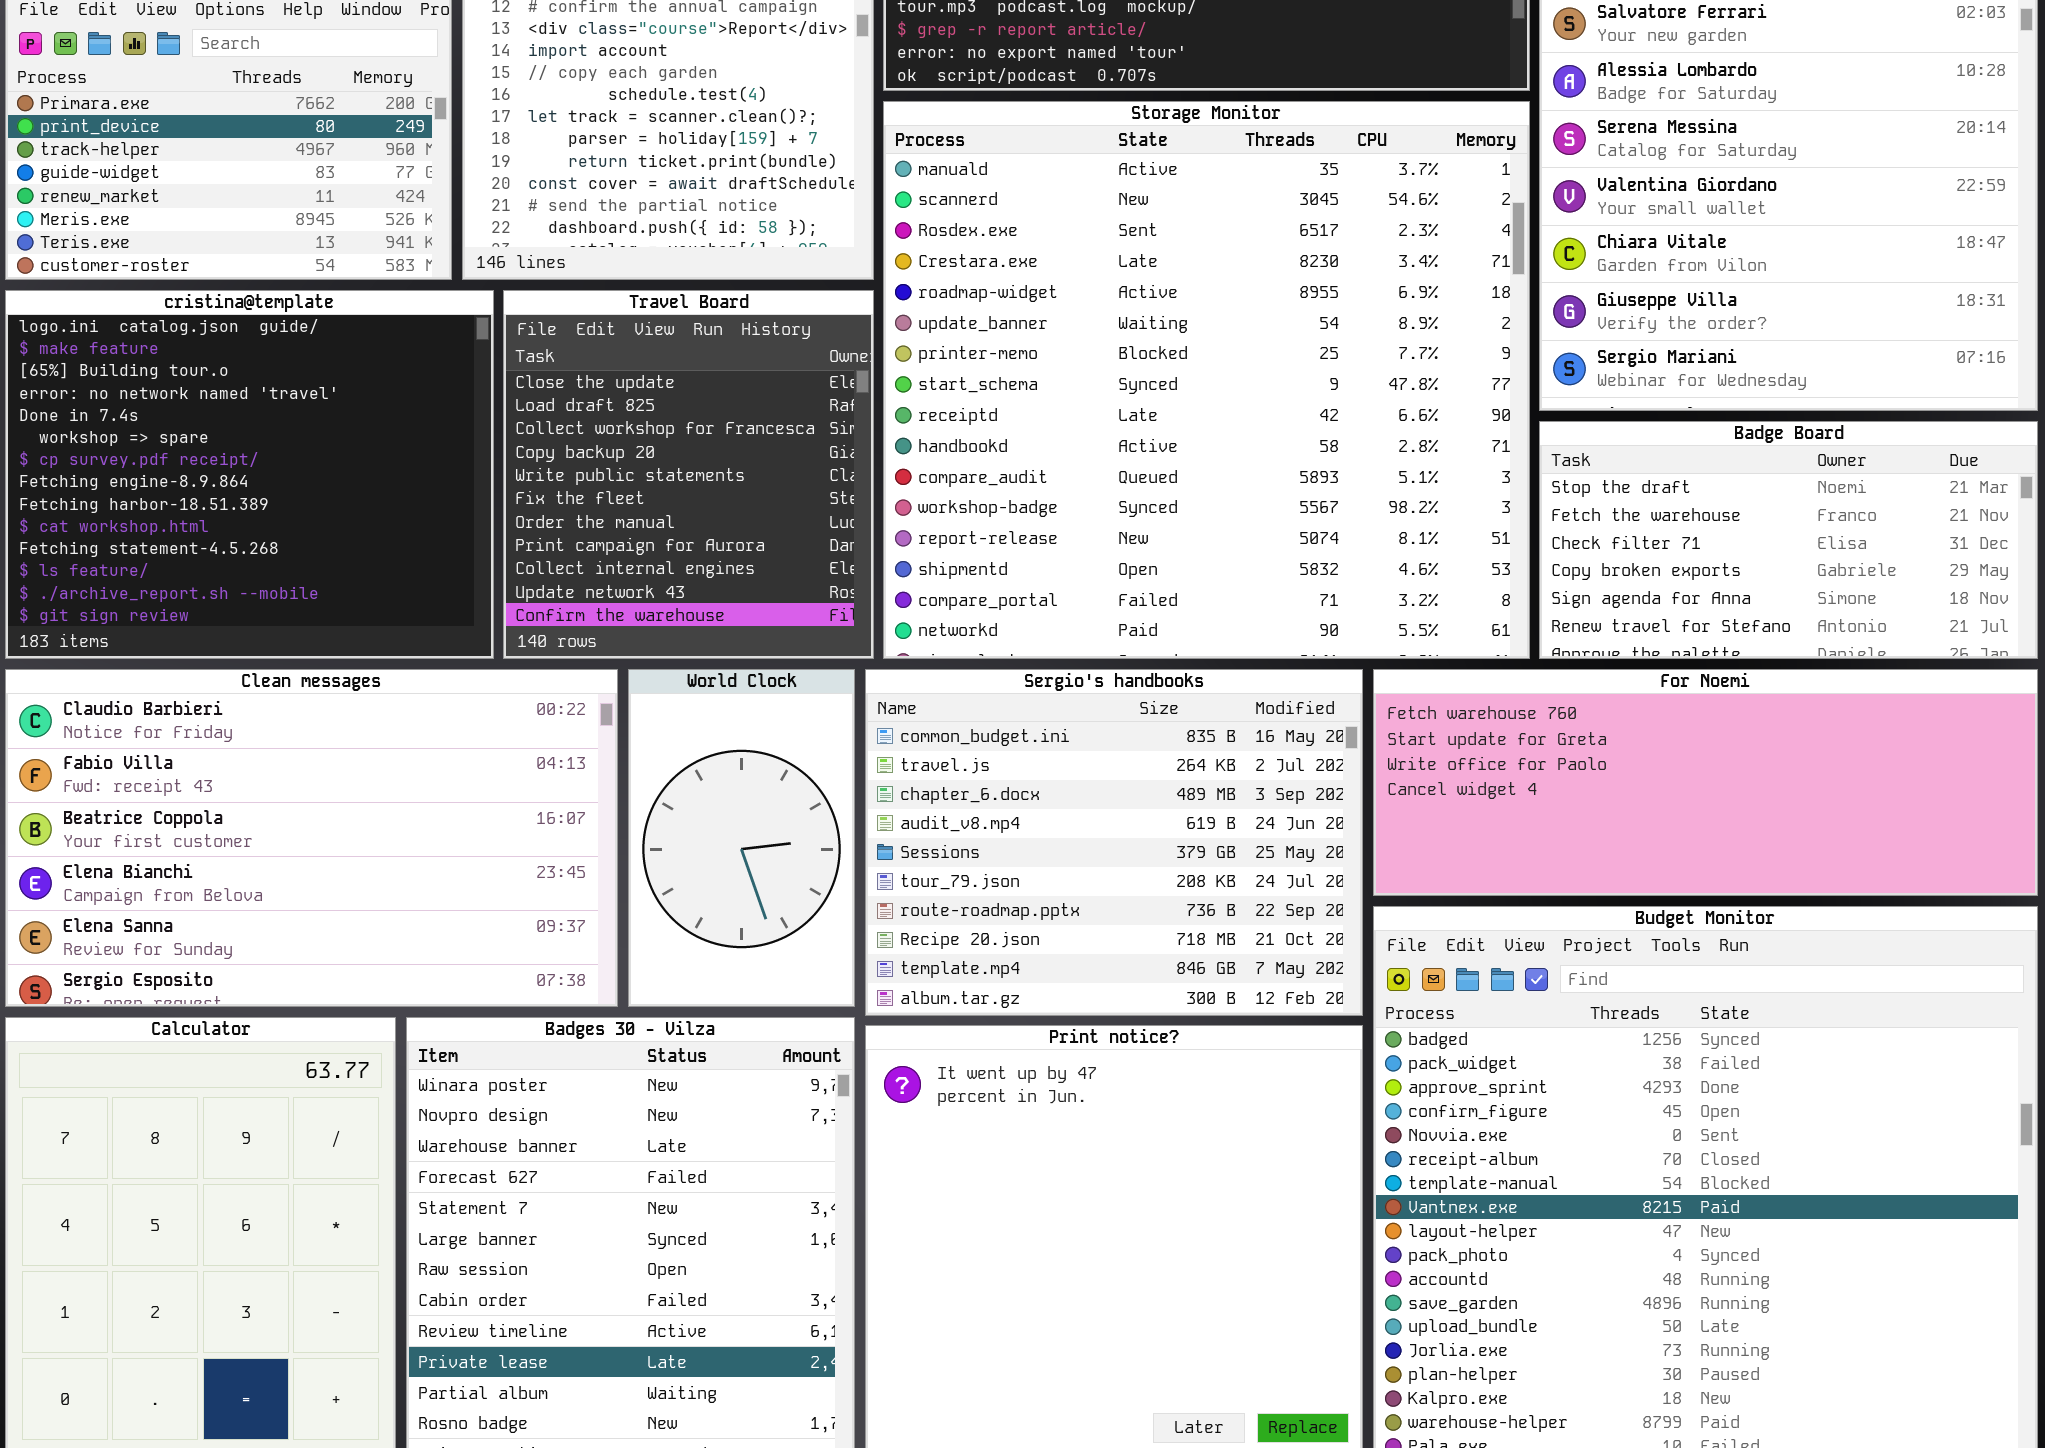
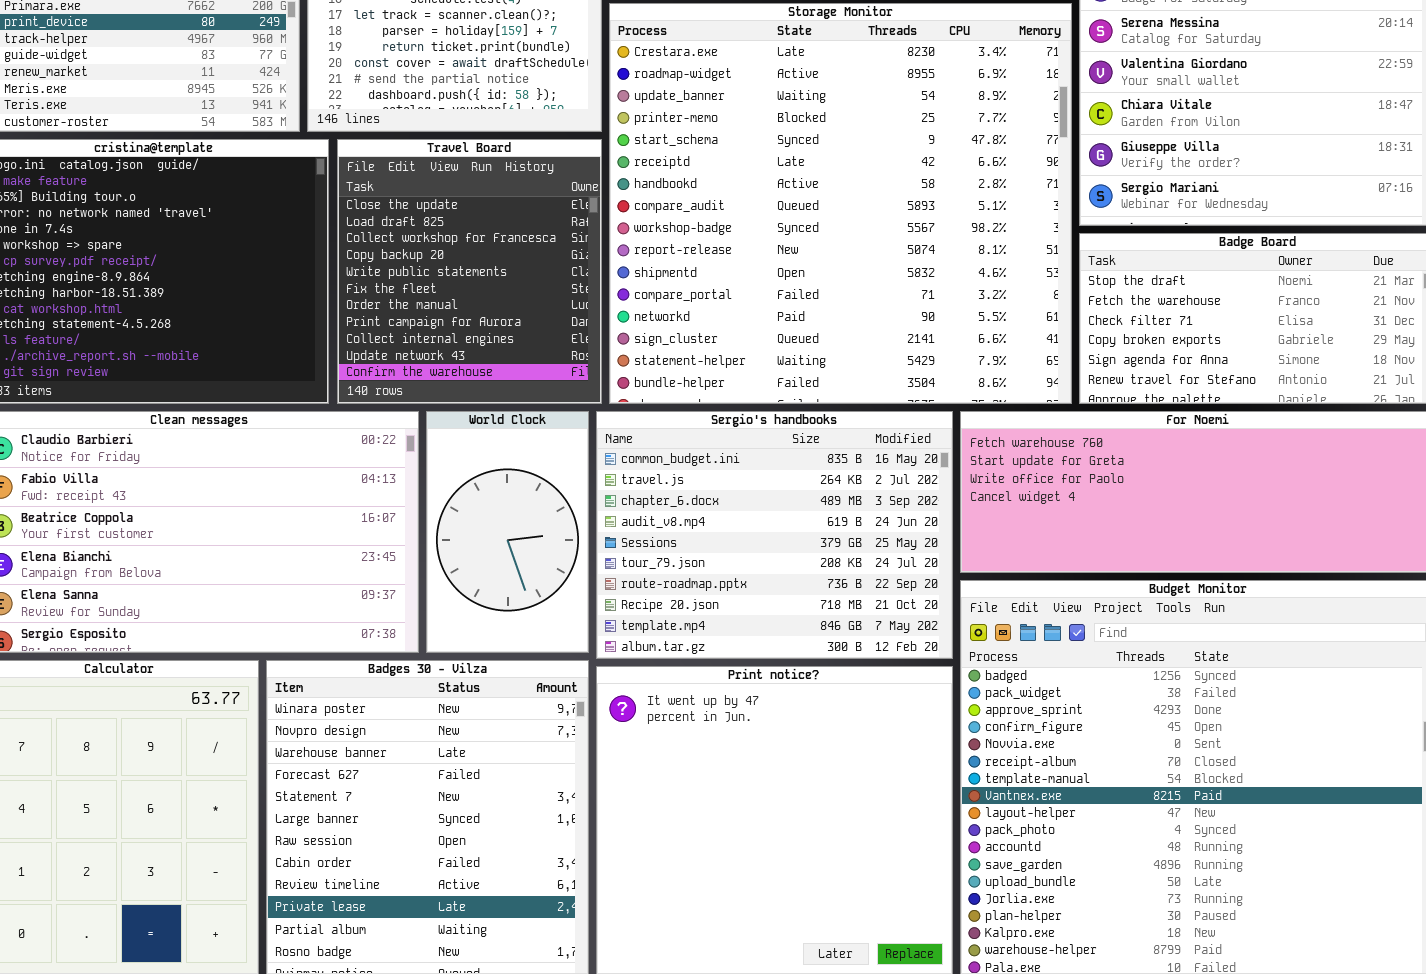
Storage Monitor: [883,101,1530,659] -> [609,3,1072,404], scrolled down 3 rows

